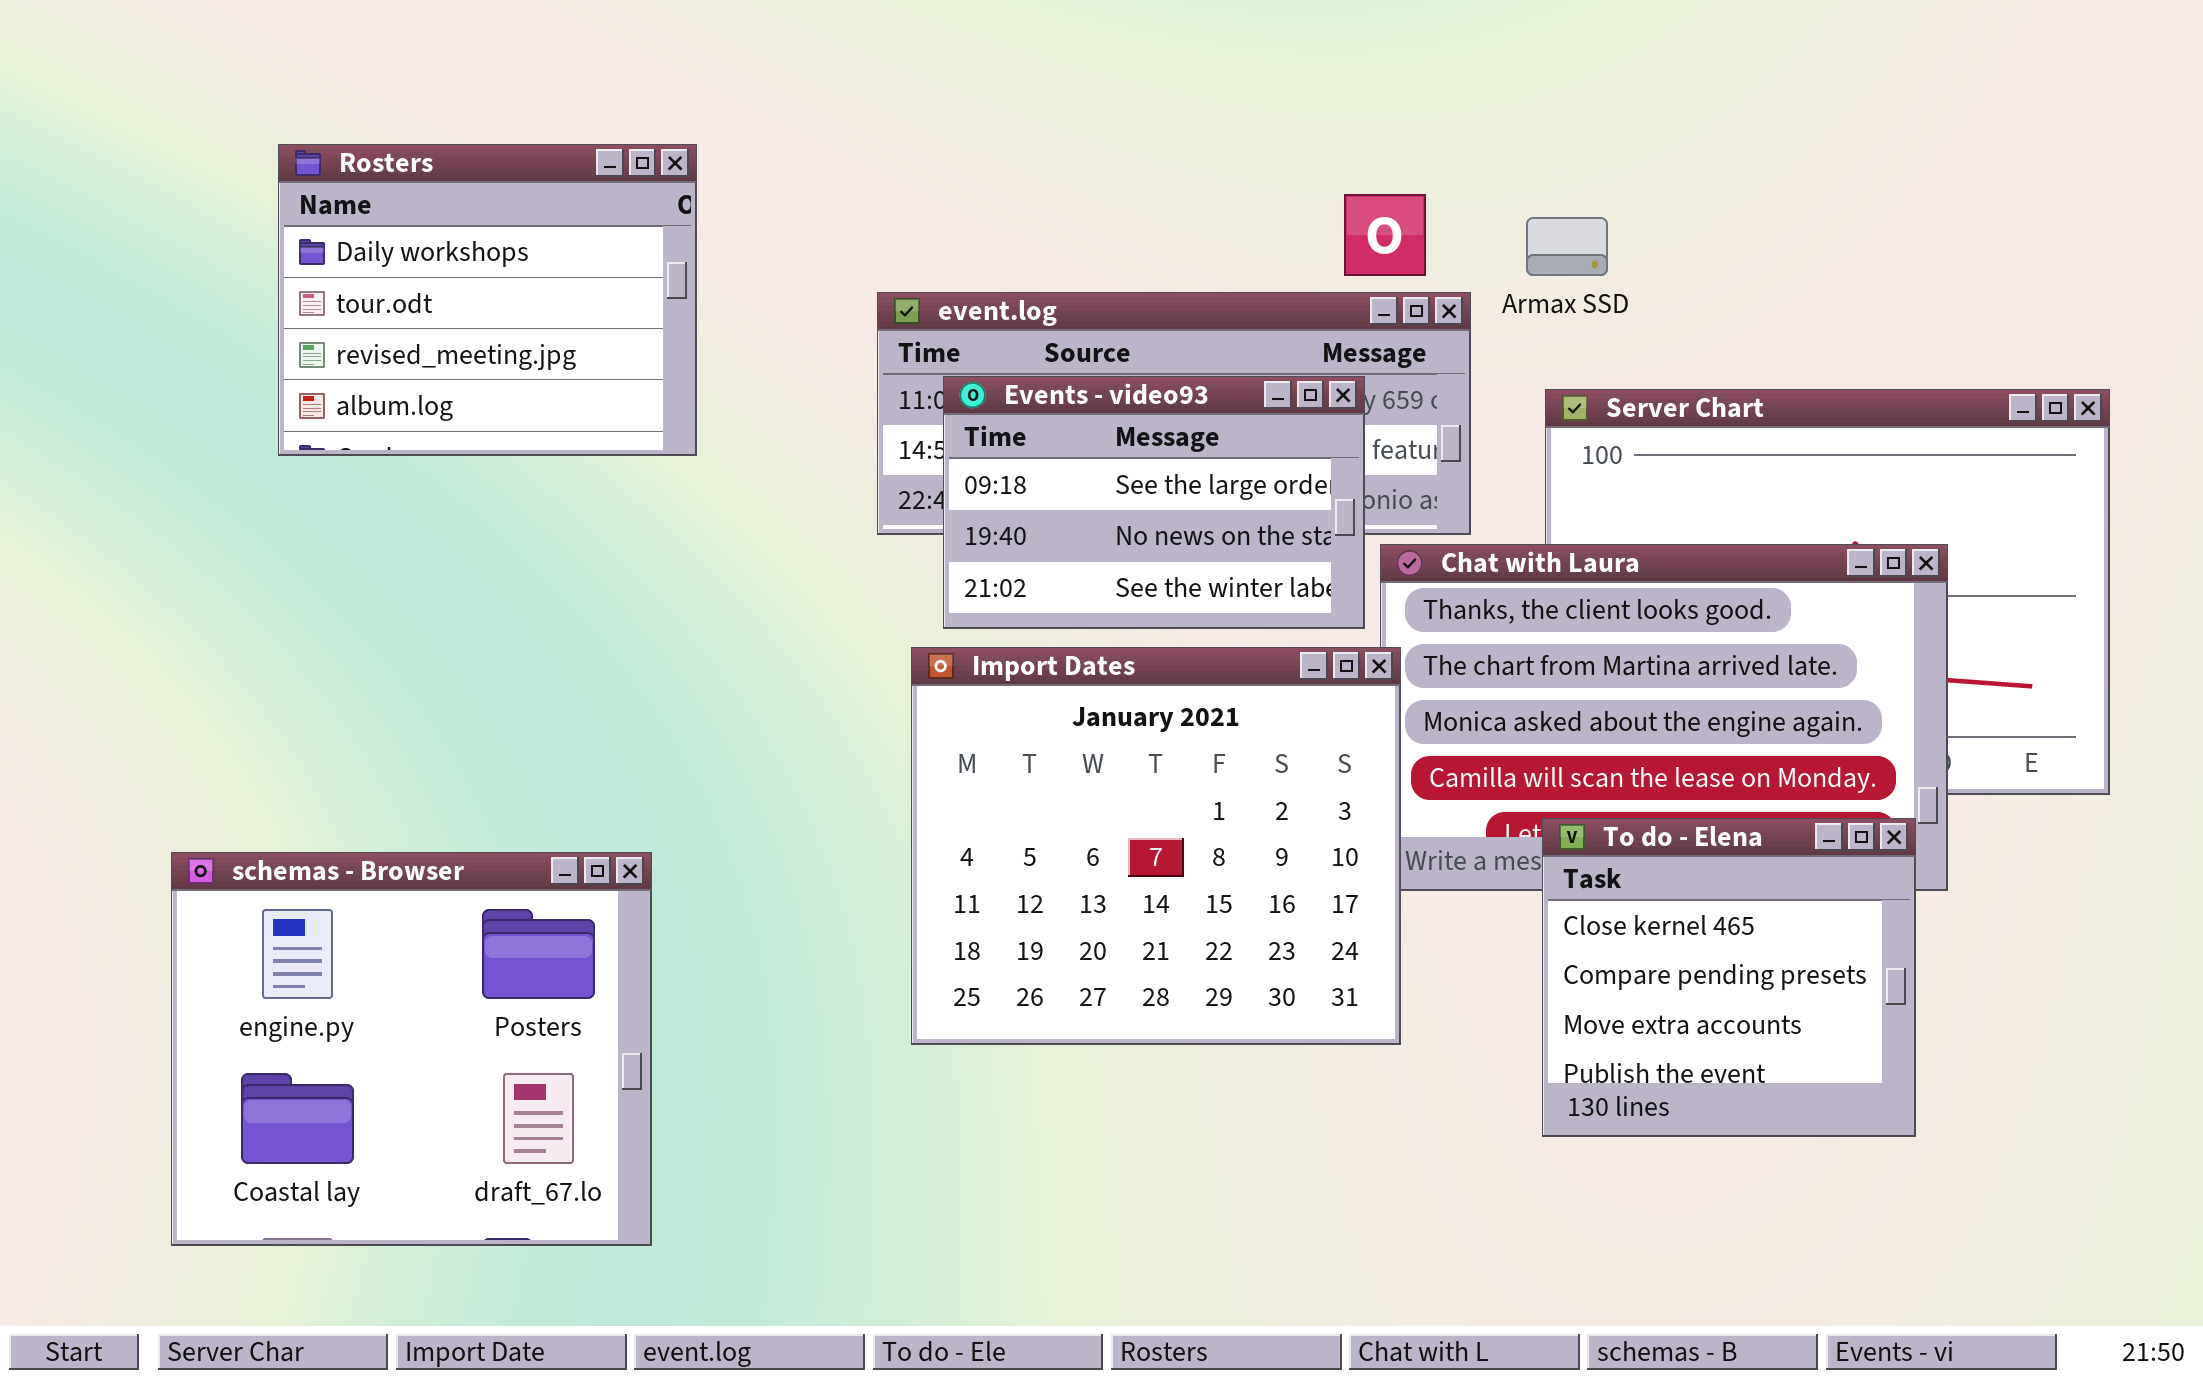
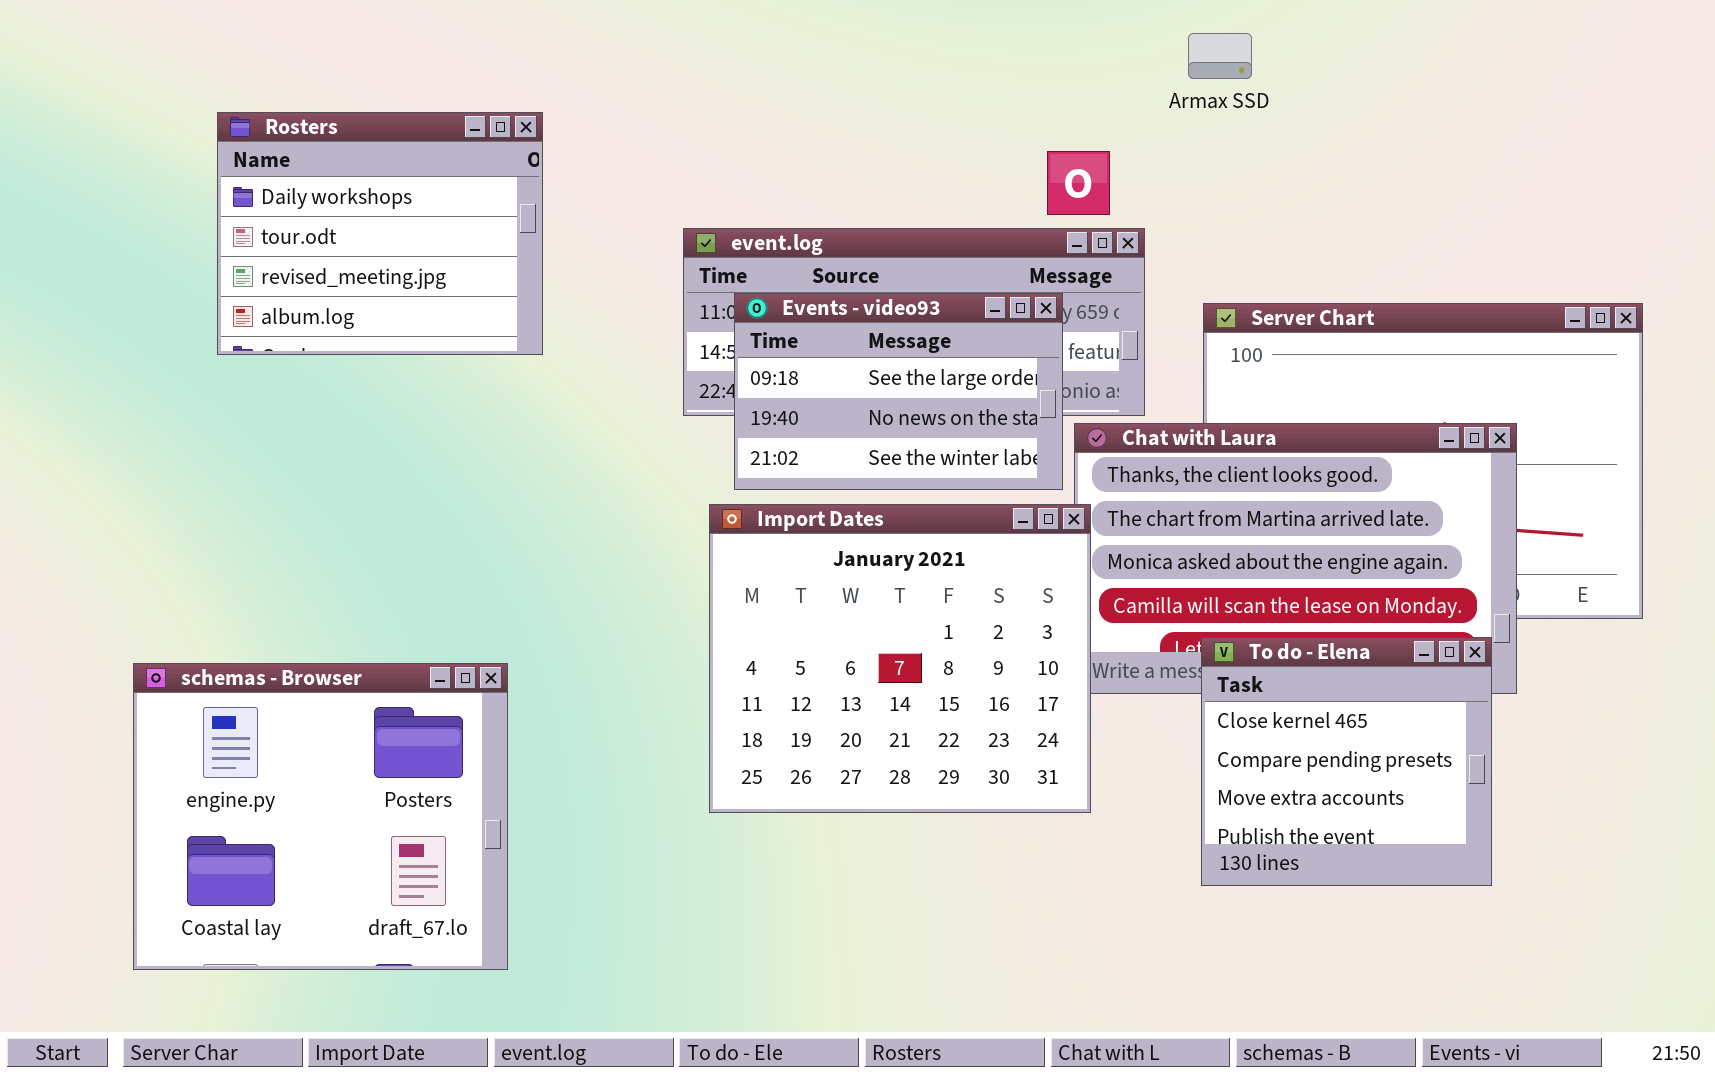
Armax SSD: [1526,217,1608,276] -> [1188,33,1252,79], moved

